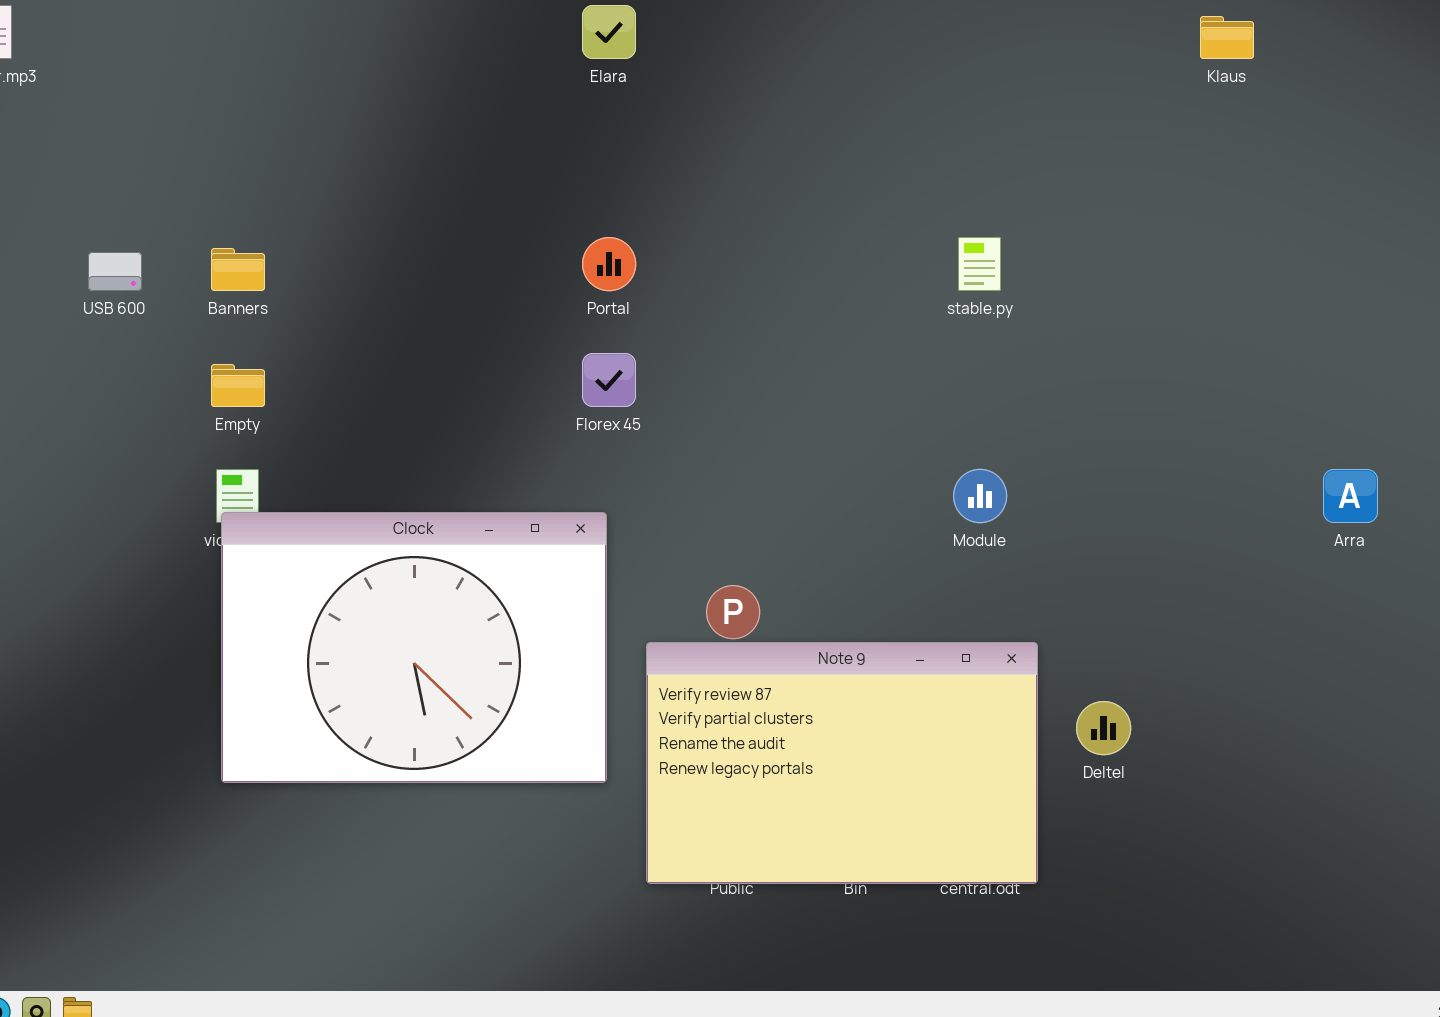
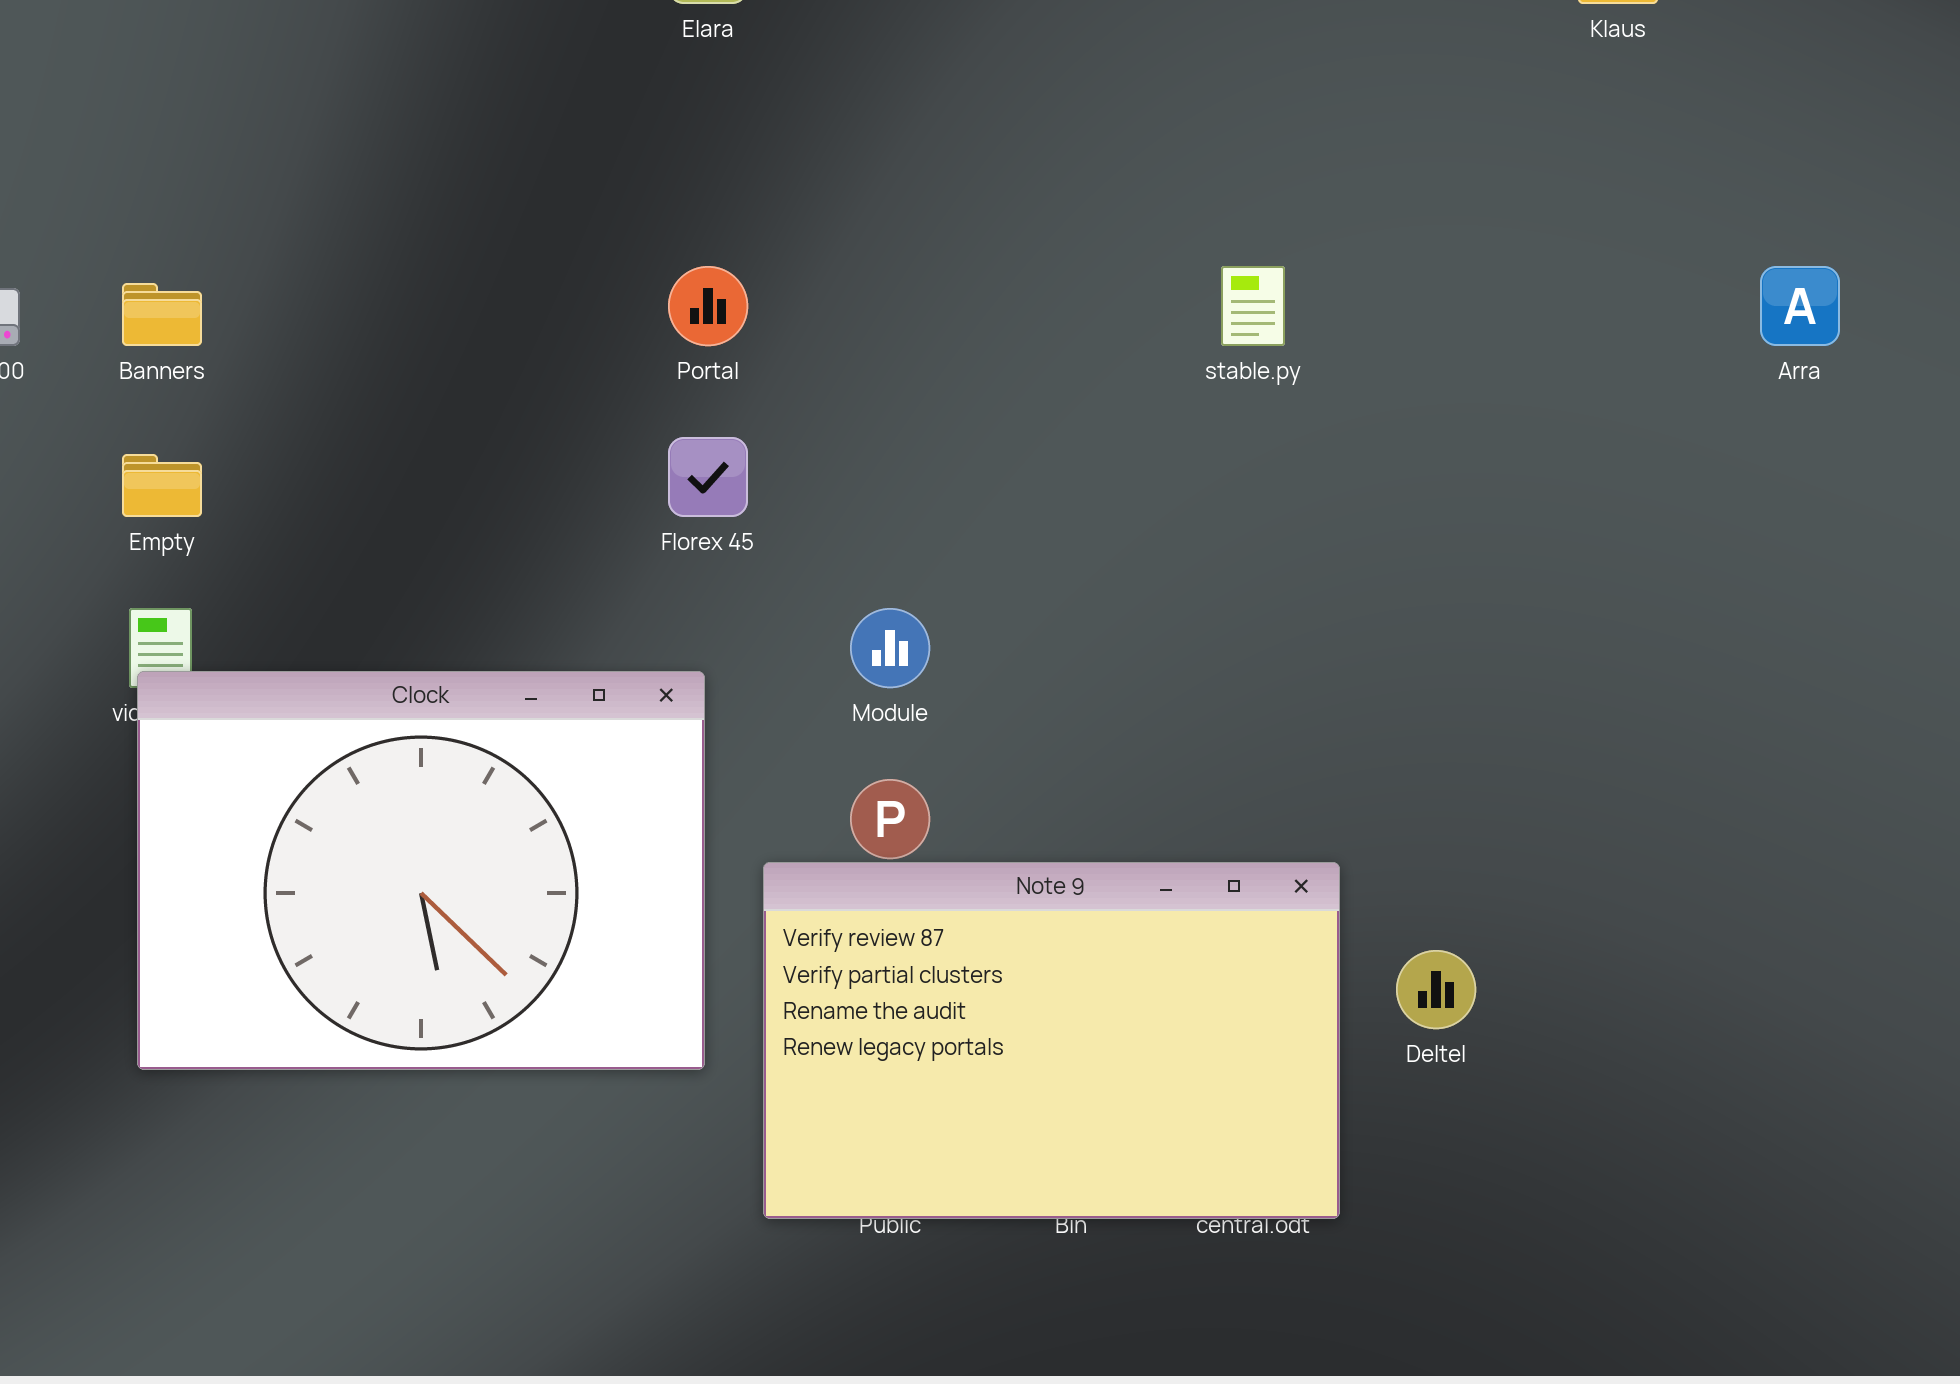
Module: [953,469,1007,523] -> [850,608,930,688], moved
Arra: [1323,469,1378,523] -> [1760,266,1840,346], moved

